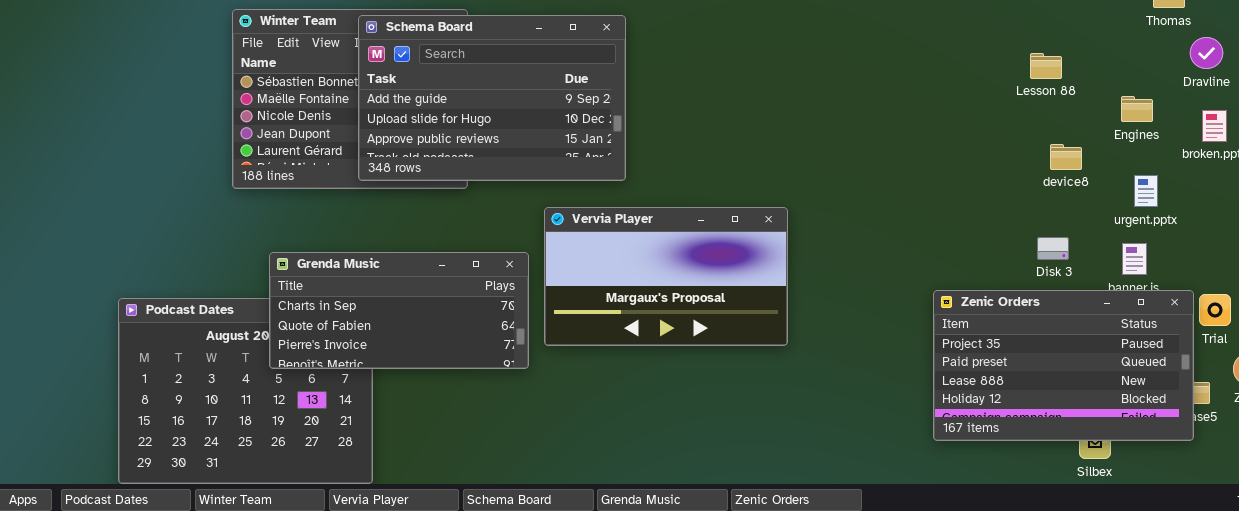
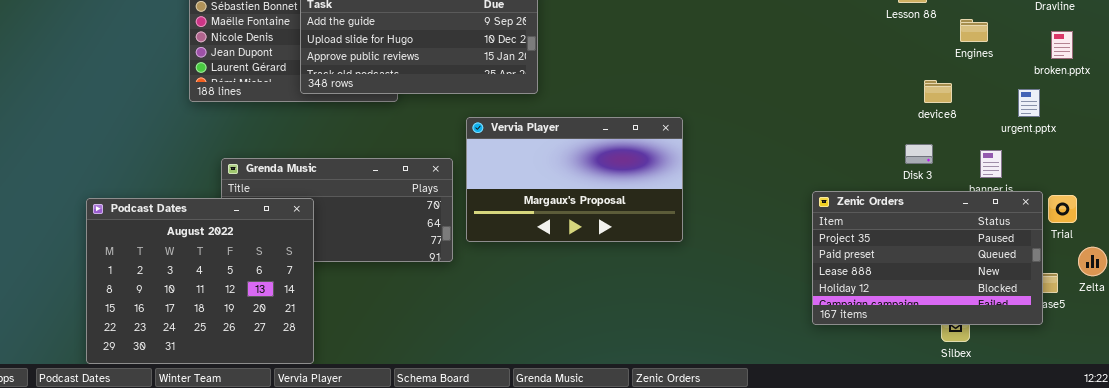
Engines: [1121,96,1153,122] -> [960,19,988,42], moved
device8: [1050,144,1082,170] -> [924,80,952,103], moved
urgent.pptx: [1134,175,1158,207] -> [1018,89,1040,117], moved
Podcast Dates: [118,298,373,484] -> [86,198,314,364], raised

